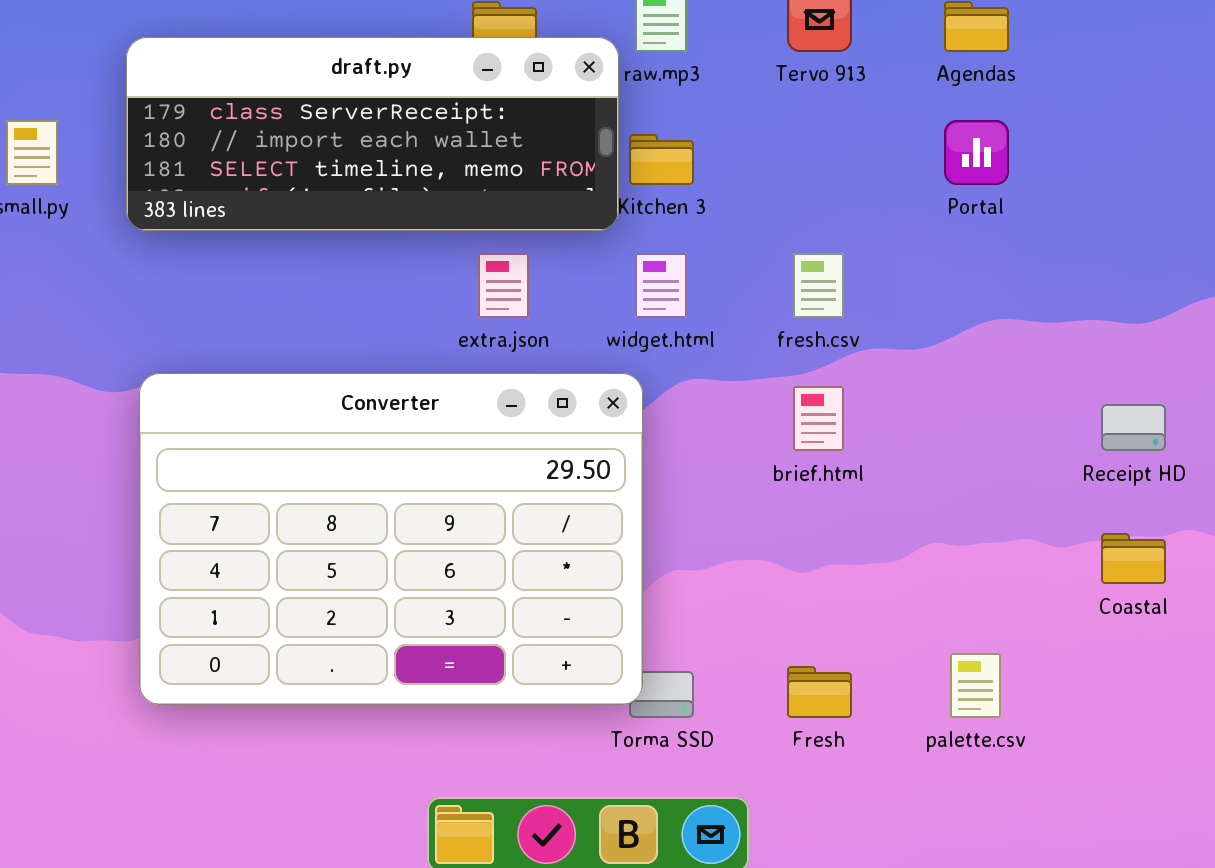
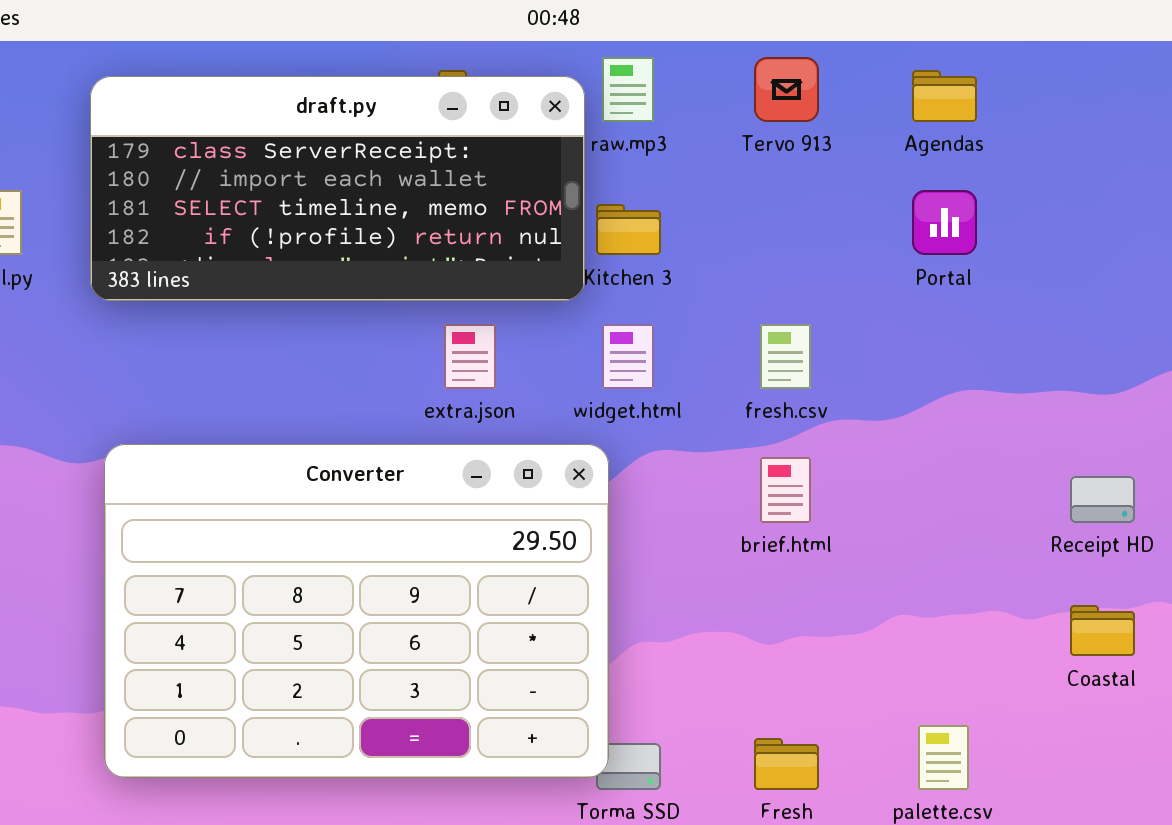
draft.py: [126,37,619,231] -> [90,76,585,301], resized

